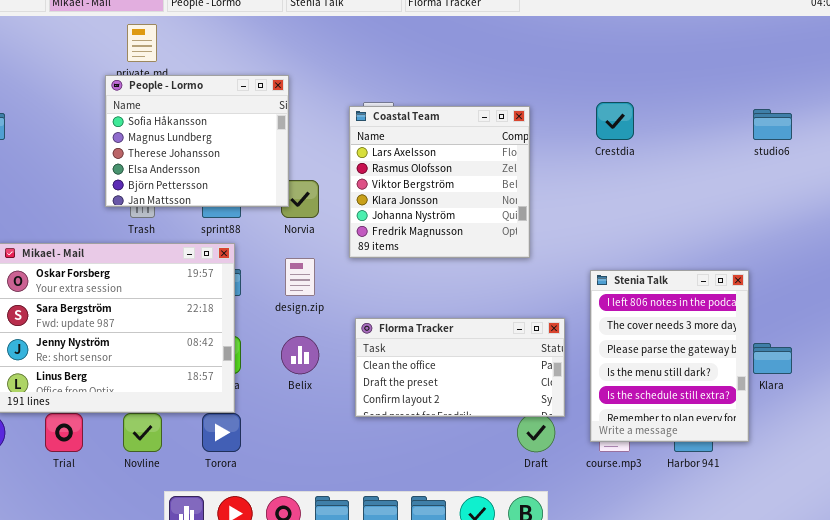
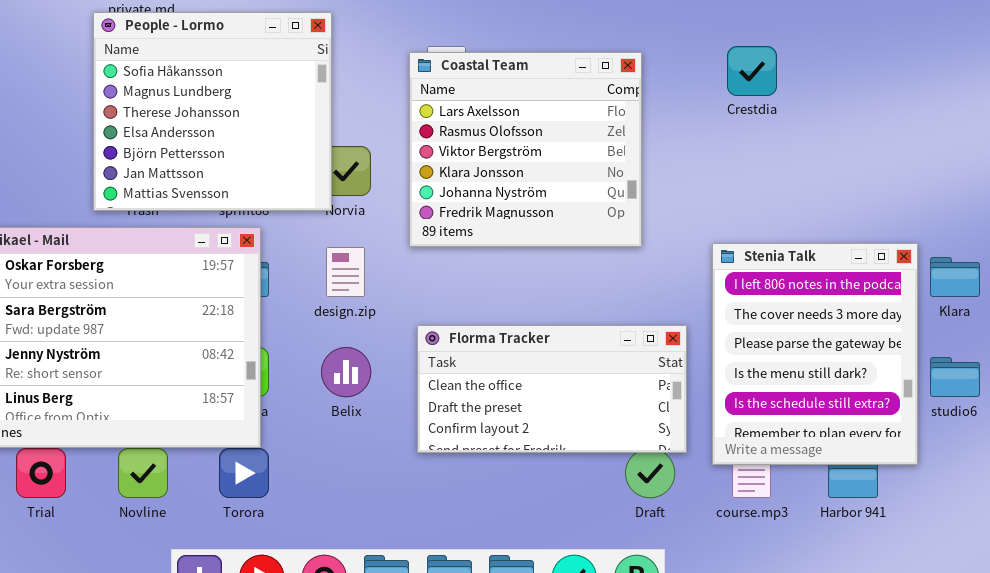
People - Lormo: [105,75,289,207] -> [93,12,332,211], resized
studio6: [753,109,792,140] -> [930,357,980,397], moved
Stenia Talk: [590,270,749,442] -> [712,243,918,465], moved
Klara: [753,343,792,374] -> [930,257,980,297], moved

